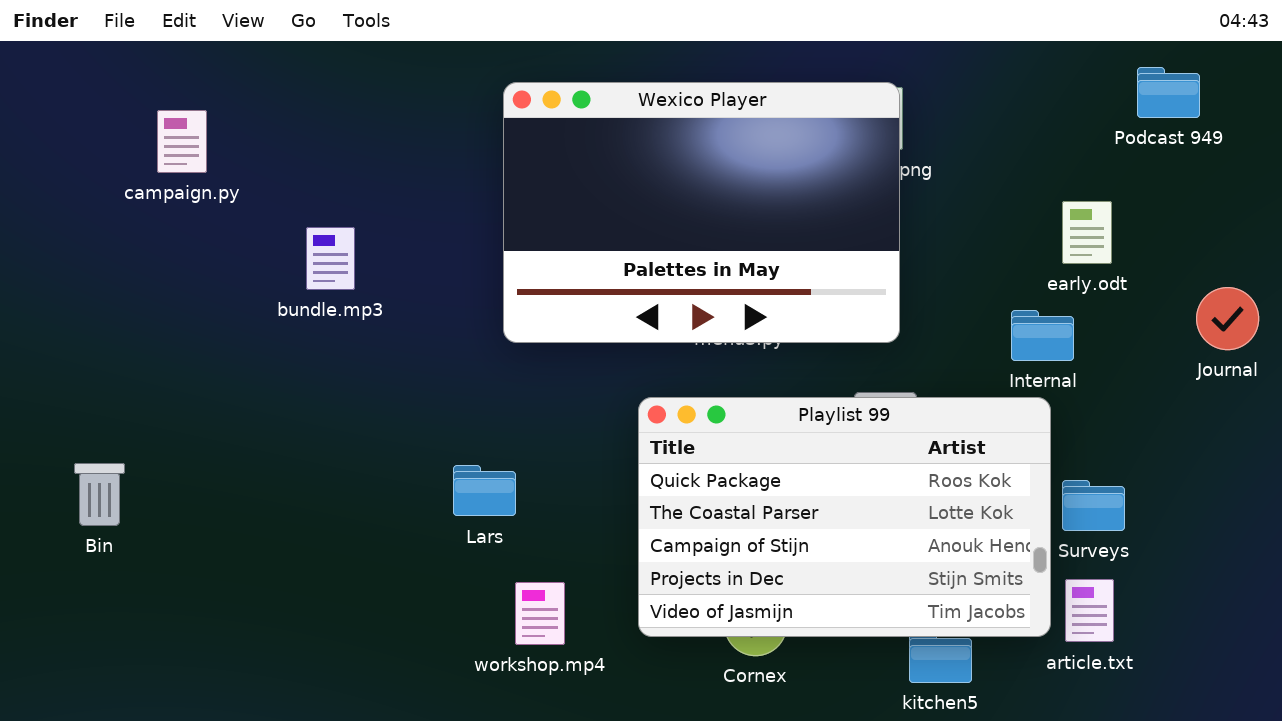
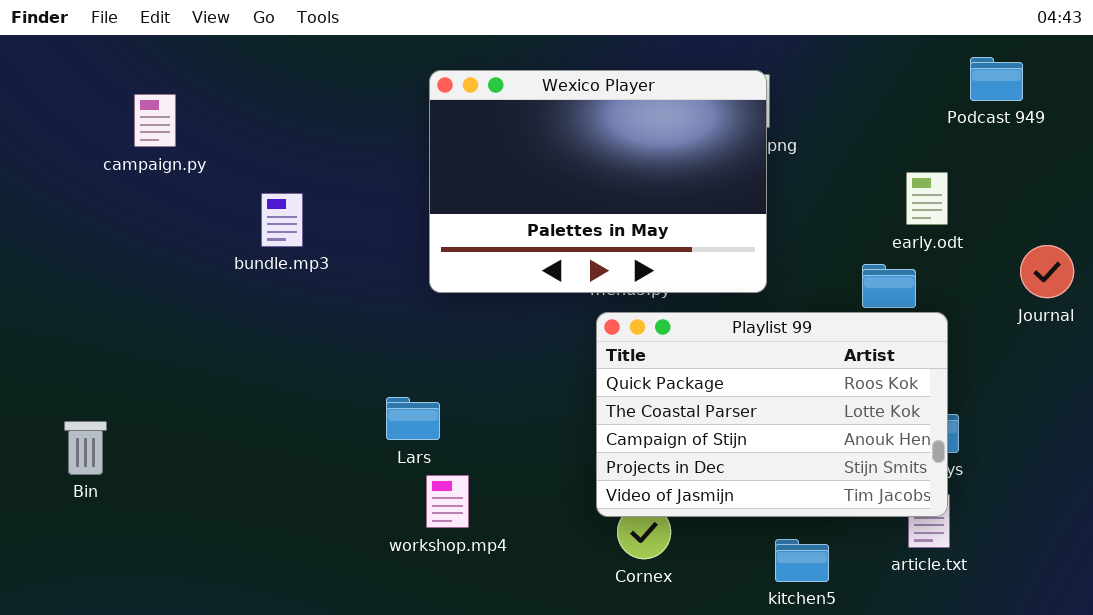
Playlist 99: [638,397,1051,637] -> [596,312,948,517], moved
Bin: [74,463,125,526] -> [64,421,107,475], moved
workshop.mp4: [515,582,565,645] -> [426,475,469,528], moved

